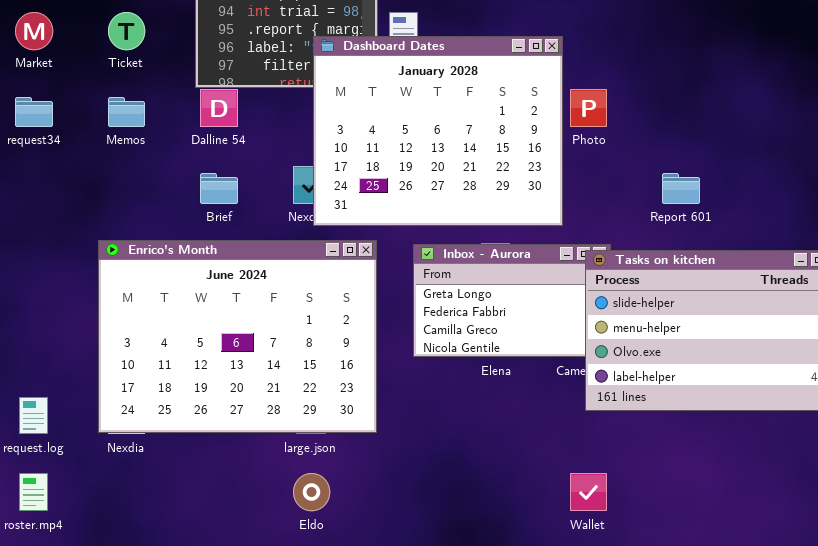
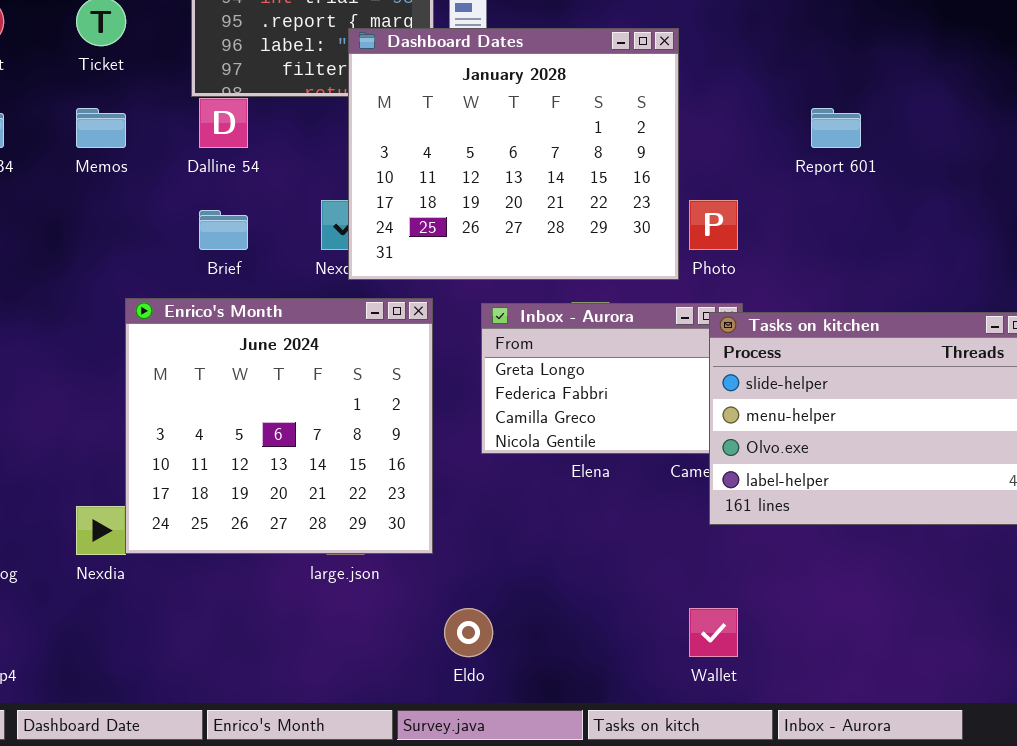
Photo: [570,89,607,127] -> [689,200,738,250], moved
Report 601: [662,173,700,204] -> [811,108,861,148], moved
Enrico's Month: [98,240,377,433] -> [125,298,433,554], resized
Eldo: [293,473,330,511] -> [444,608,493,657], moved

